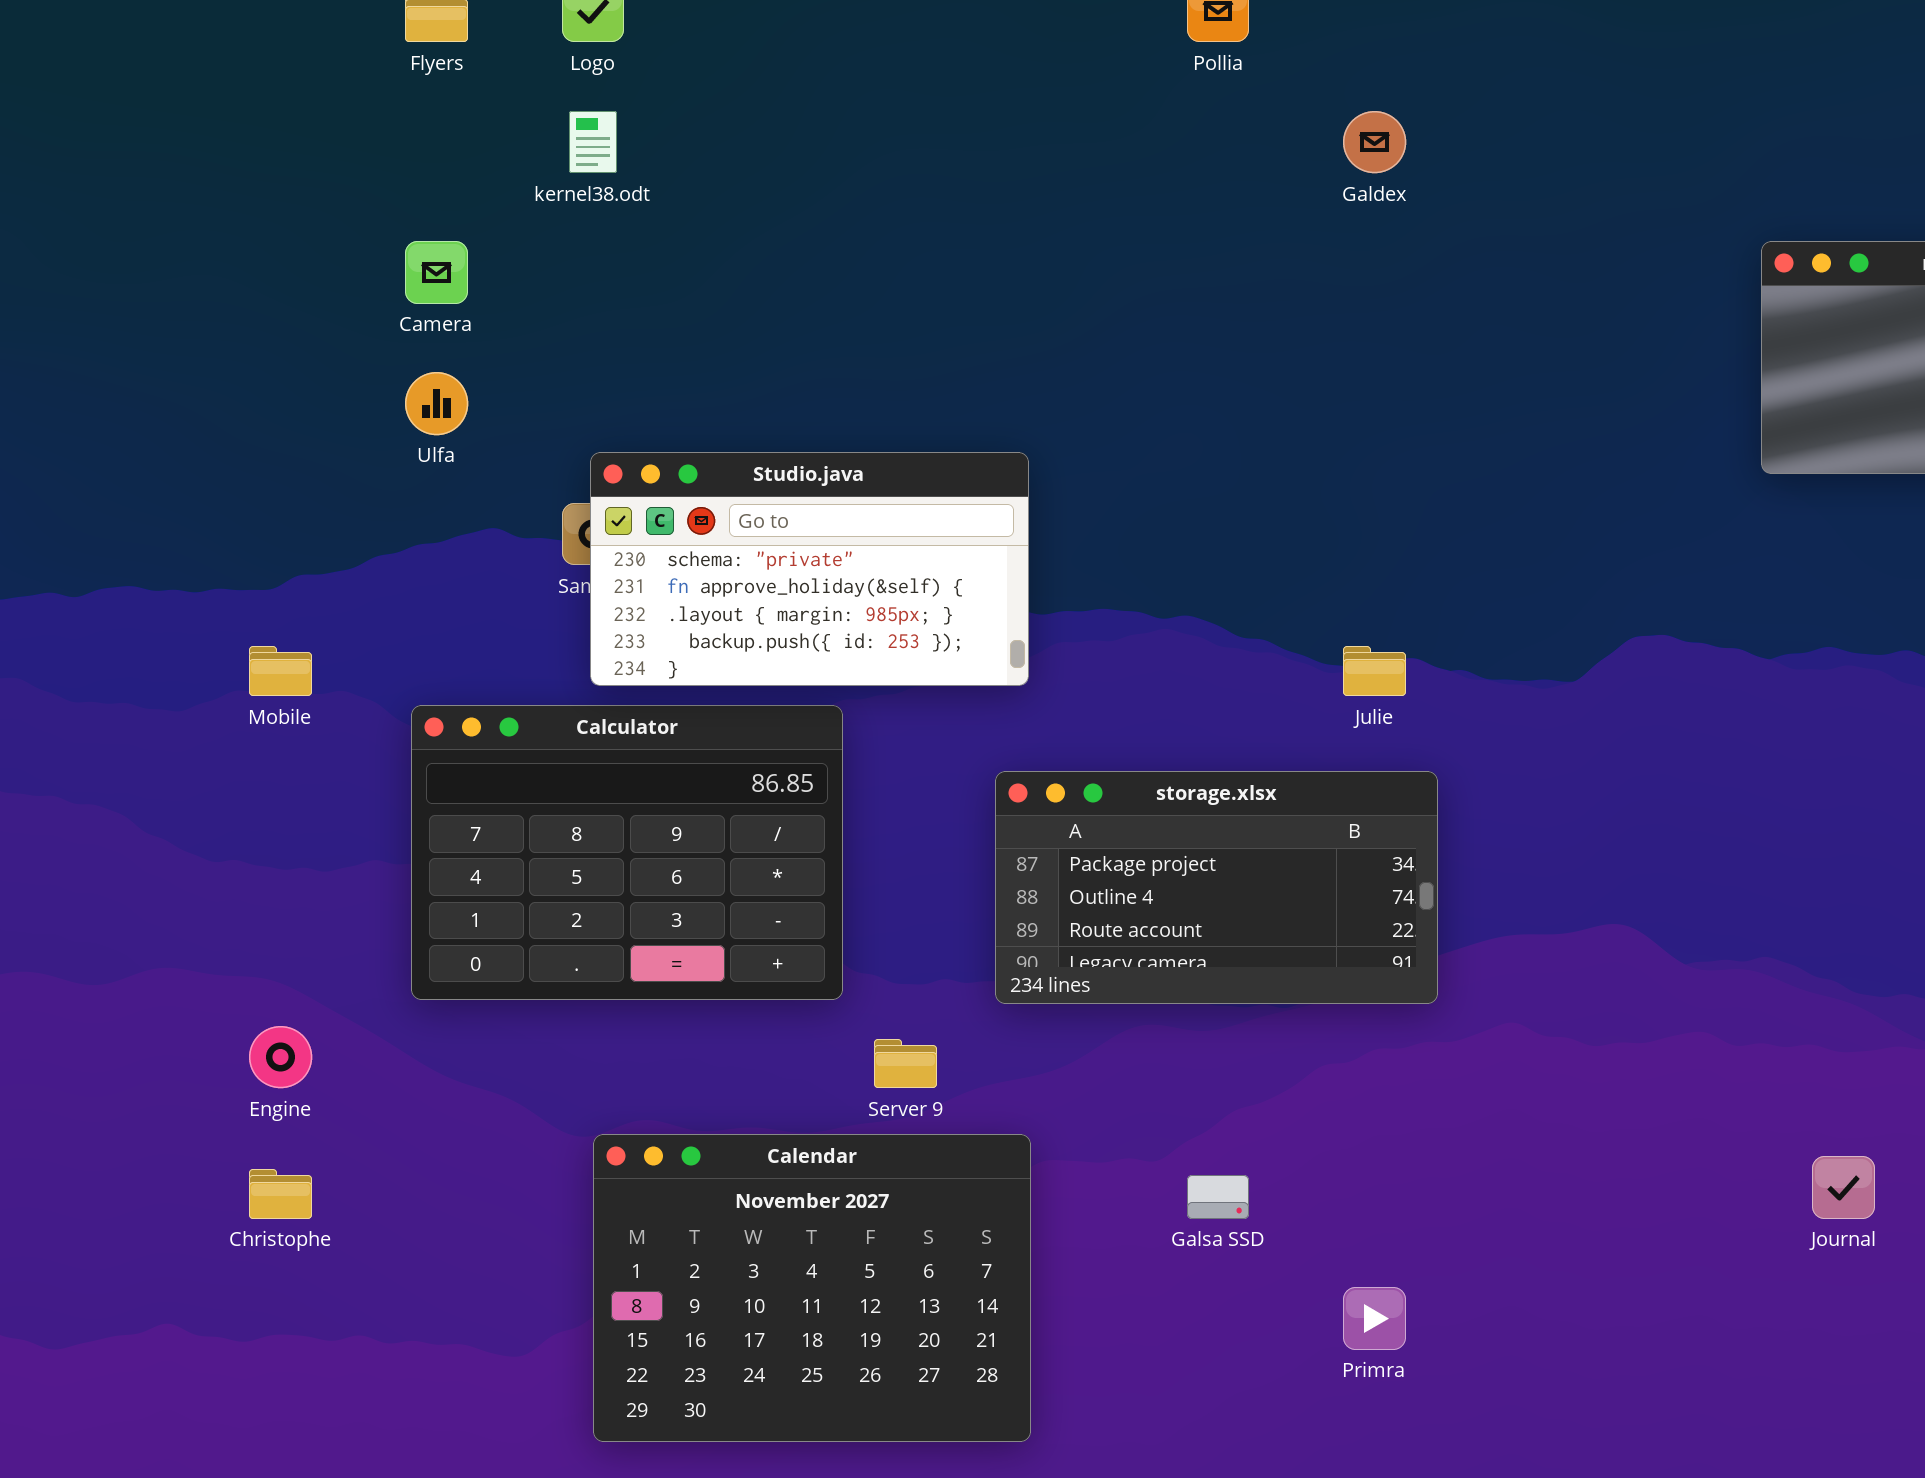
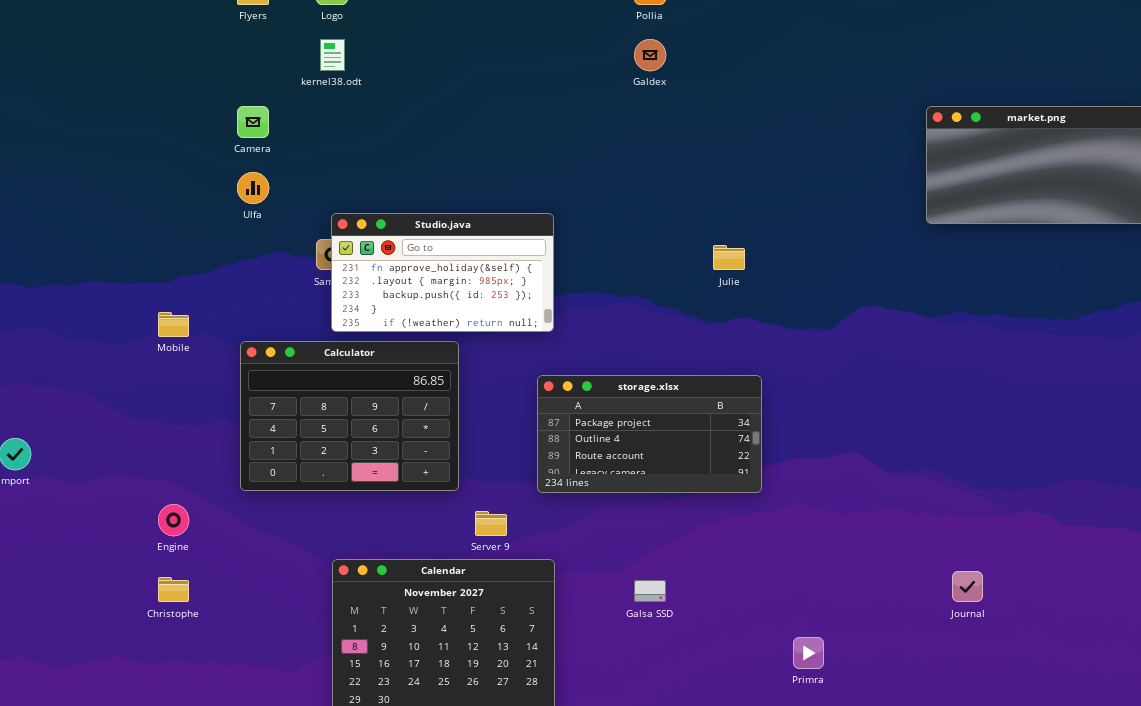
Galdex: [1343,111,1406,173] -> [634,39,666,71], moved
Studio.java: [590,452,1029,686] -> [331,213,554,332], scrolled down 1 row
Julie: [1343,646,1406,696] -> [713,245,745,270], moved
Primra: [1343,1287,1406,1350] -> [793,637,824,669], moved

